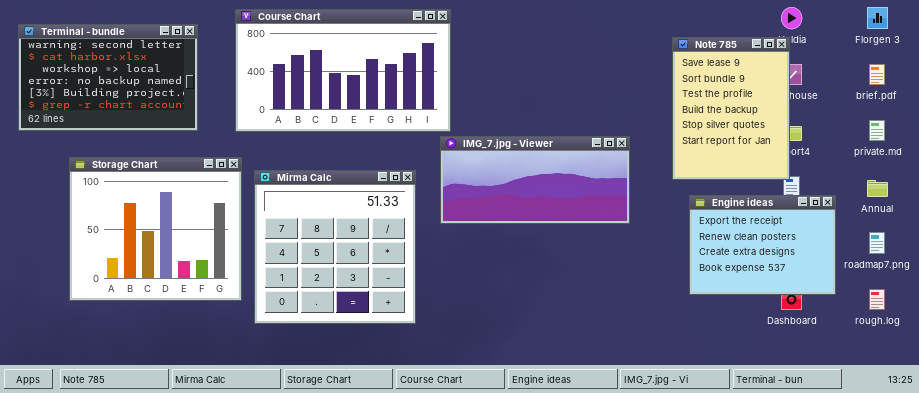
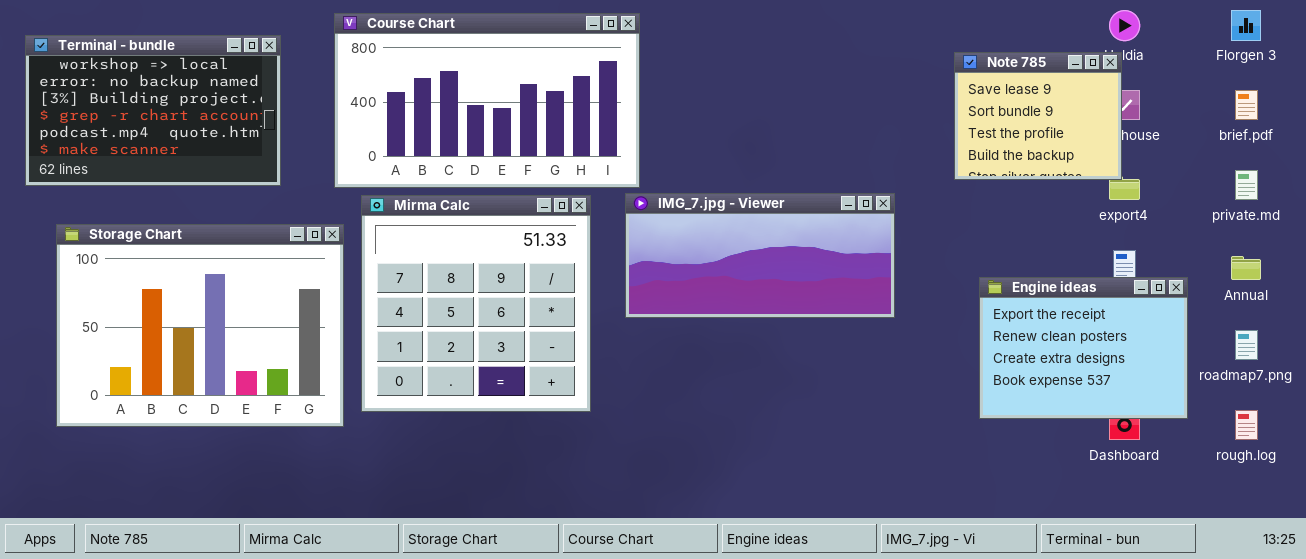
Terminal - bundle: [18,24,198,131] -> [25,35,281,186], scrolled down 2 rows
Note 785: [672,37,790,180] -> [954,52,1122,180], resized
Storage Chart: [69,157,242,301] -> [56,224,344,427], resized
Mirma Calc: [254,170,416,324] -> [361,195,591,412], moved

